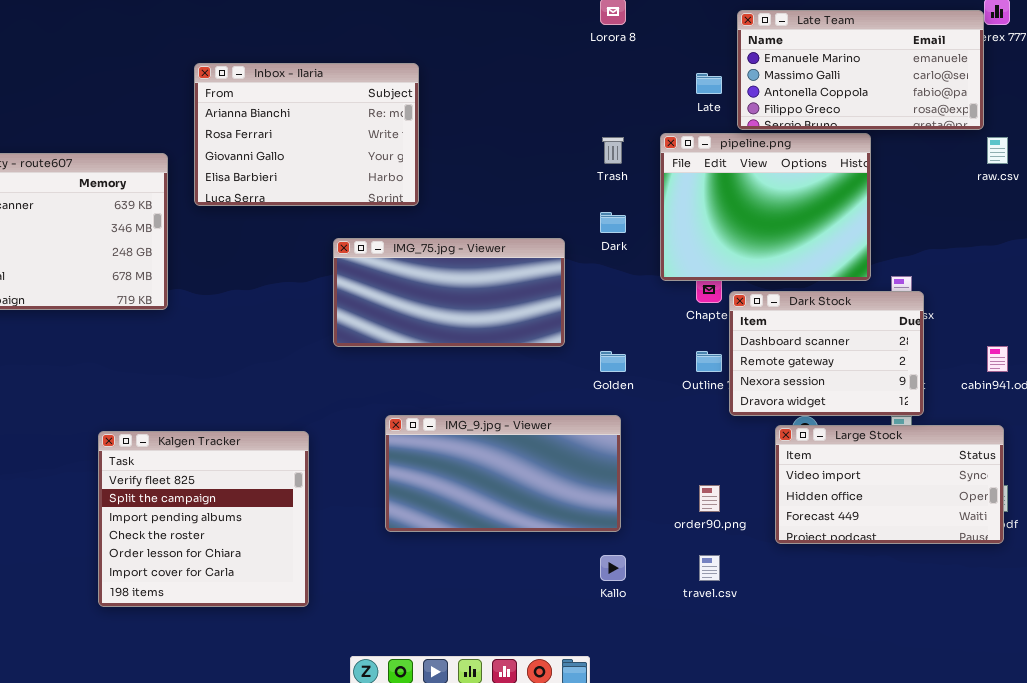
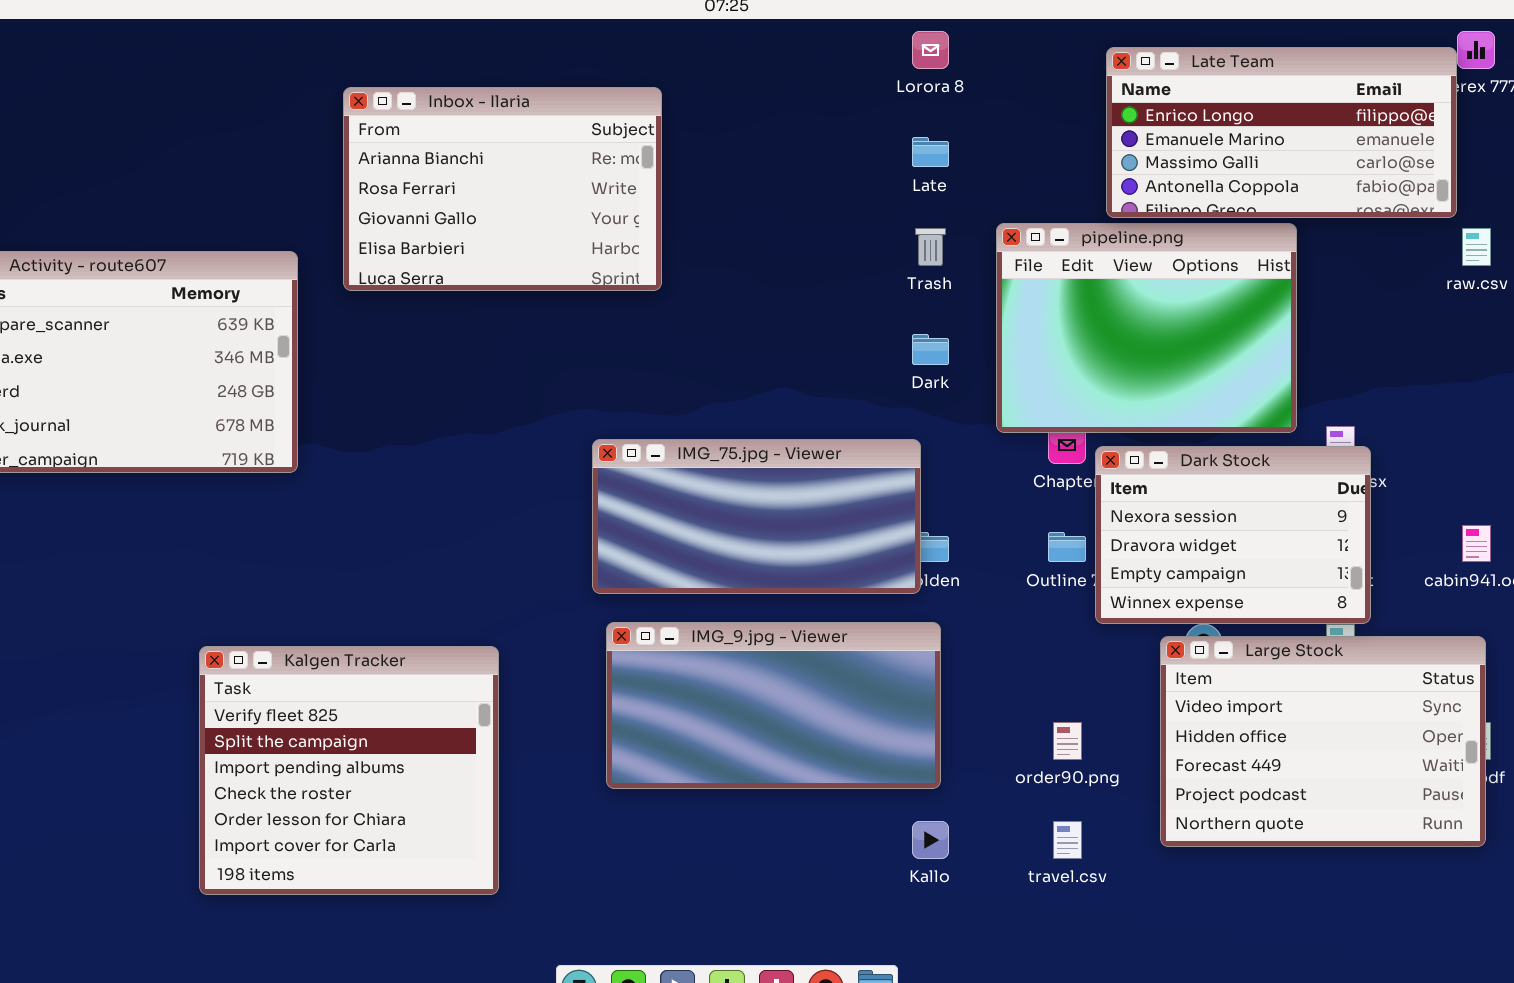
Late Team: [737,10,984,130] -> [1106,47,1457,218], scrolled up 1 row
Inbox - Ilaria: [194,63,419,206] -> [343,87,662,291], moved
Late: [696,73,722,94] -> [912,137,949,167], moved
IMG_75.jpg - Viewer: [333,238,565,347] -> [592,439,921,594], moved
Dark Stock: [729,291,924,416] -> [1095,446,1371,624], scrolled down 2 rows
Large Stock: [775,425,1004,544] -> [1160,636,1486,847], resized

